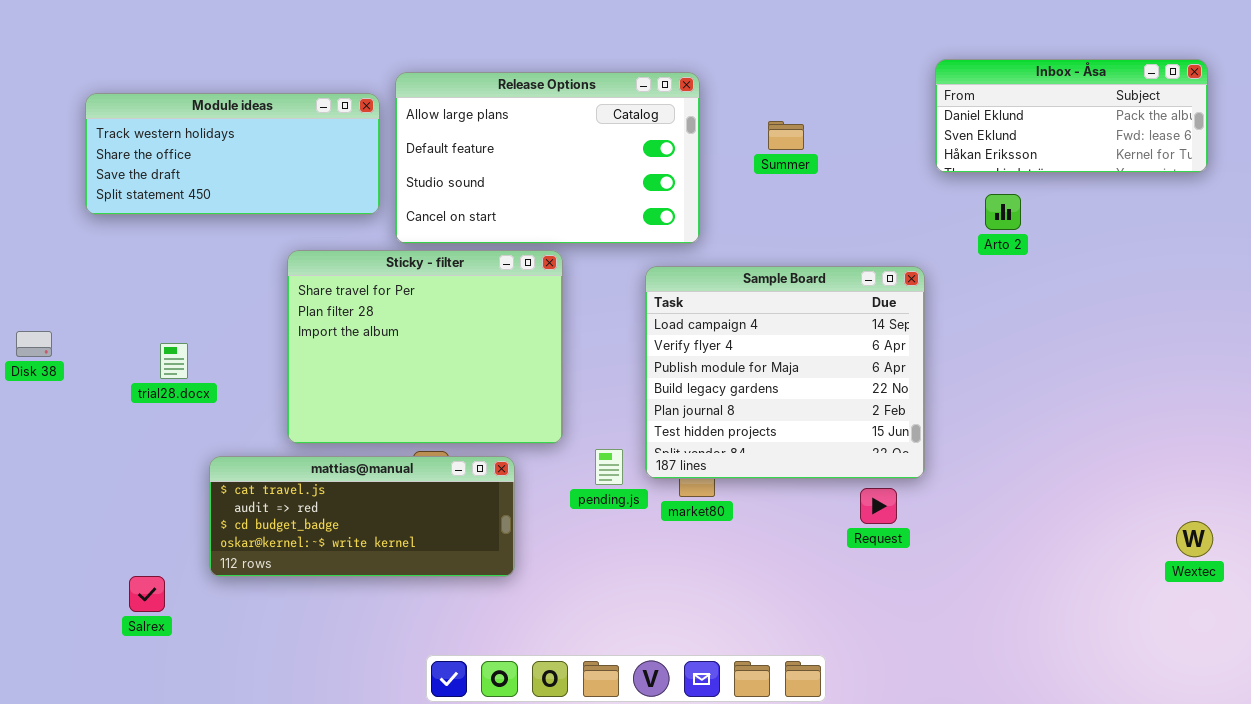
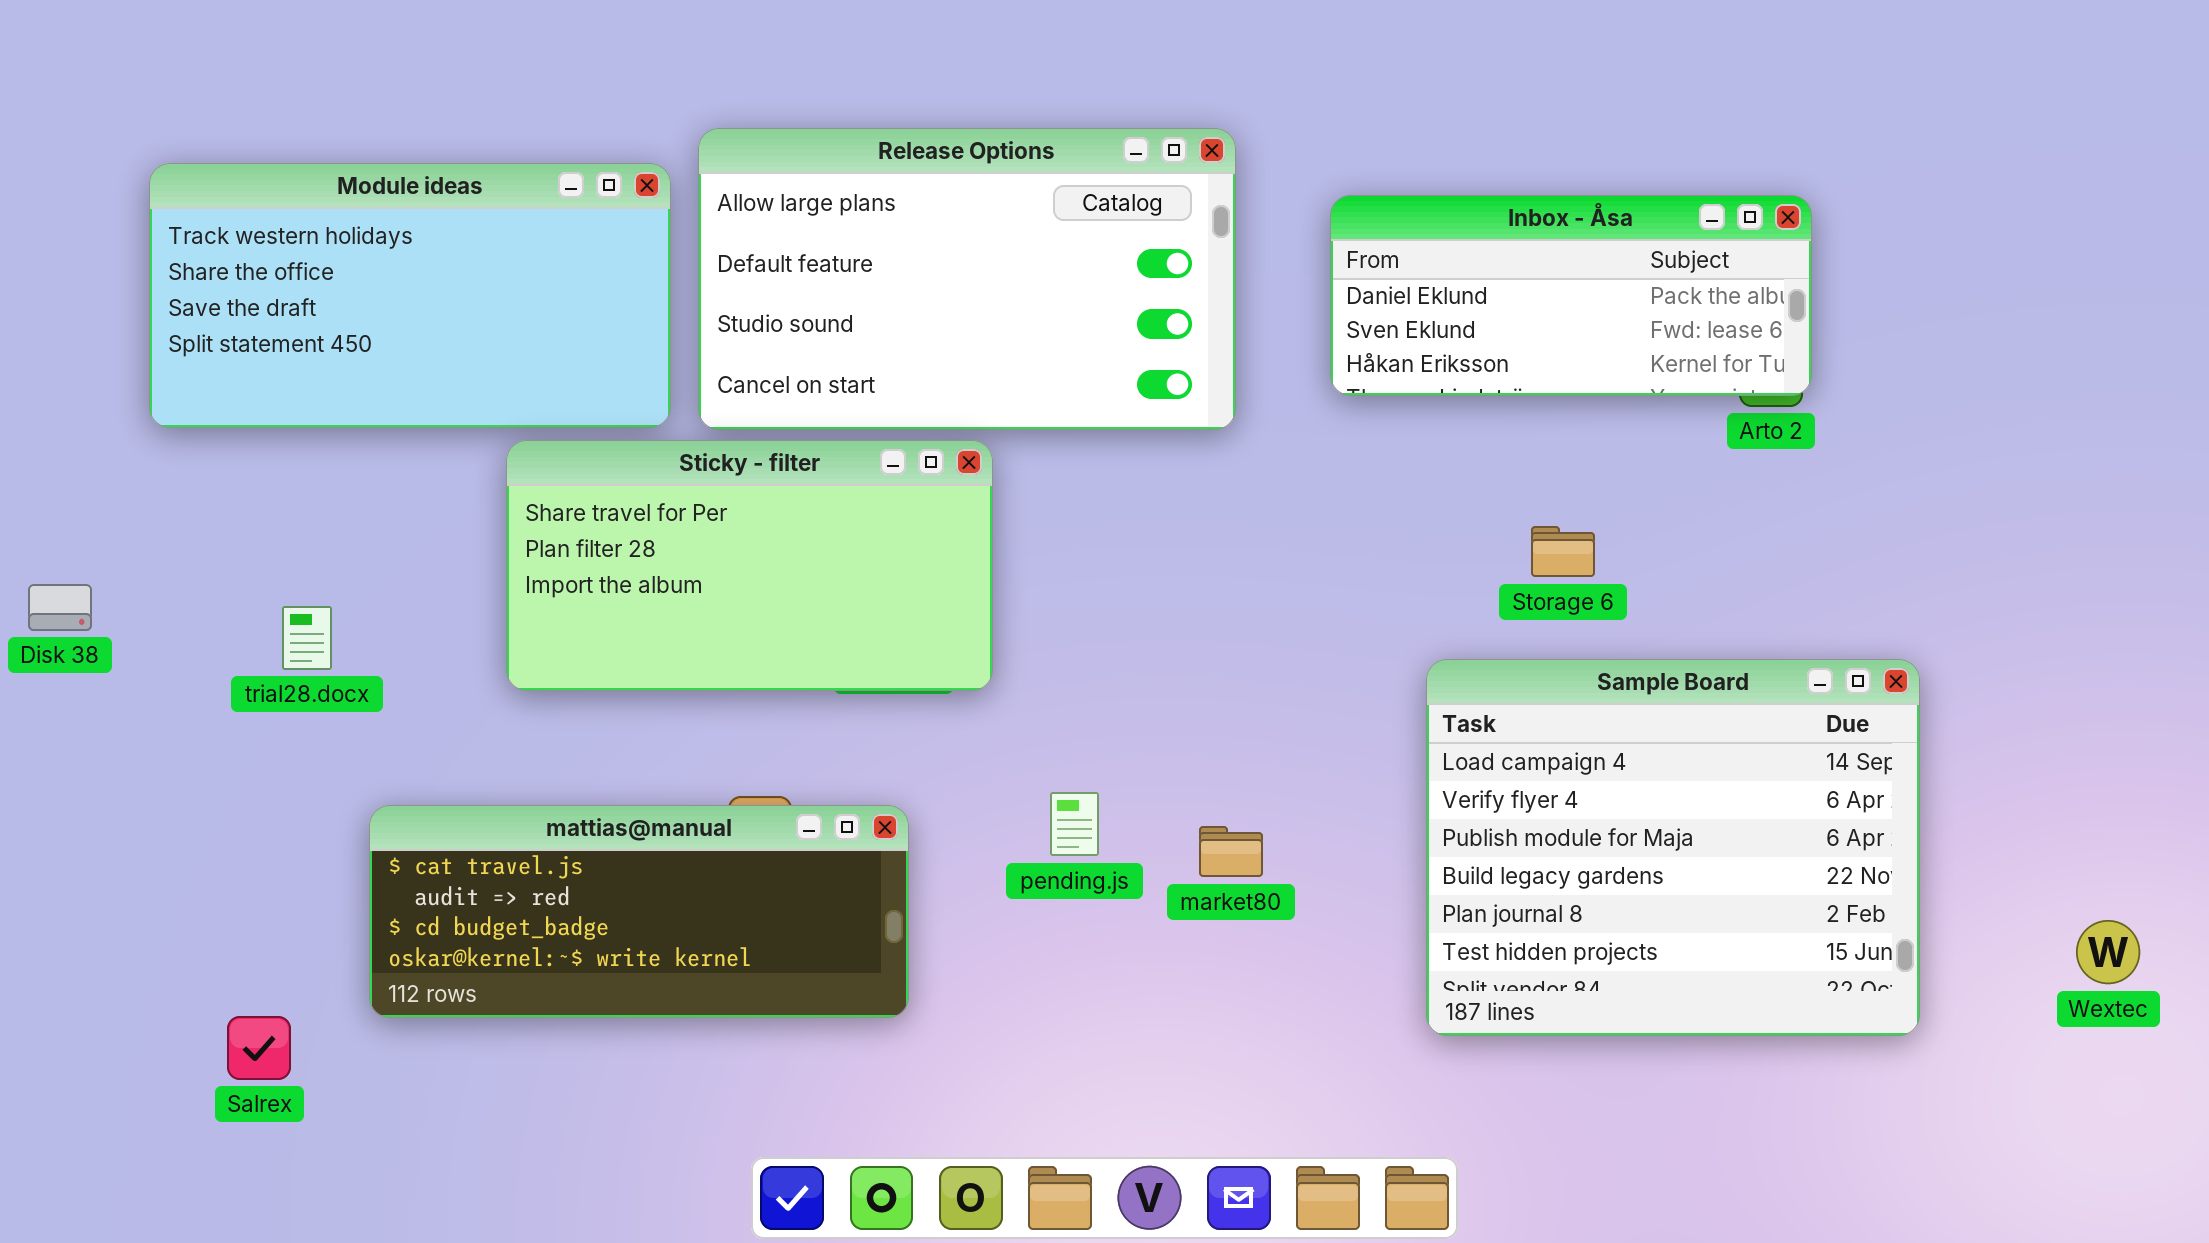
Inbox - Åsa: [935,59,1208,173] -> [1330,195,1812,396], moved
Module ideas: [85,93,380,215] -> [149,163,671,428], resized
Sticky - filter: [287,250,563,444] -> [506,440,993,691], resized
Sample Board: [645,266,925,479] -> [1426,659,1920,1036], moved

